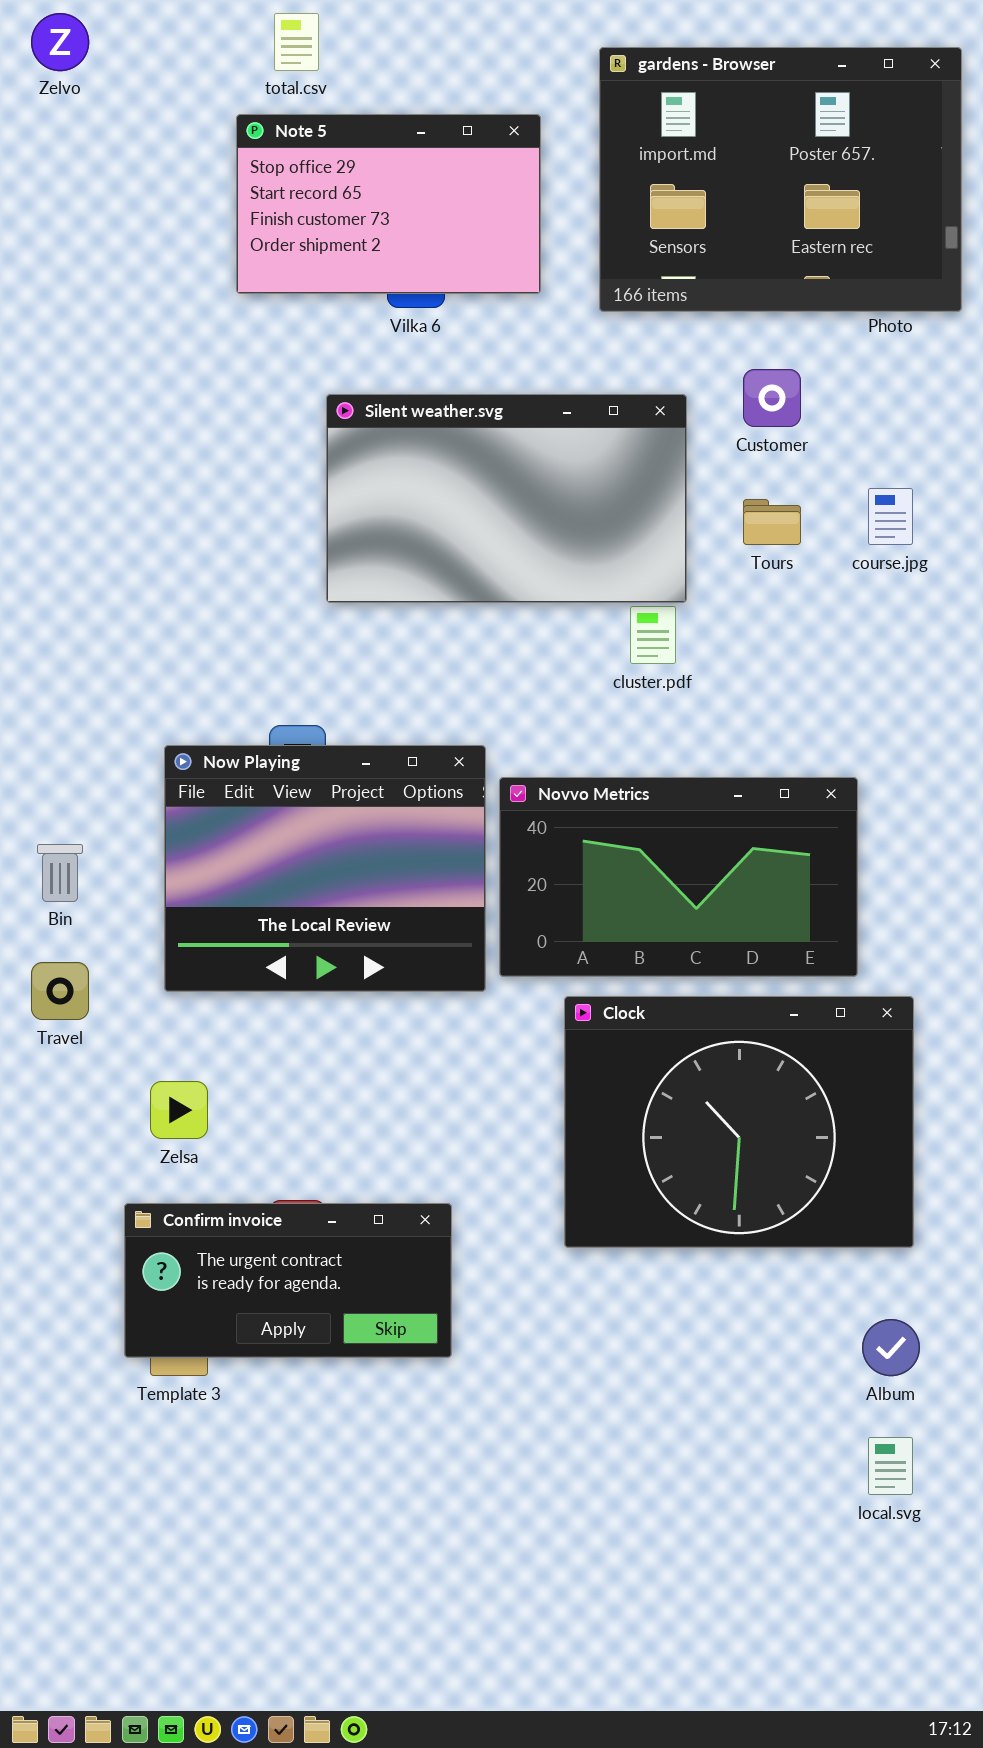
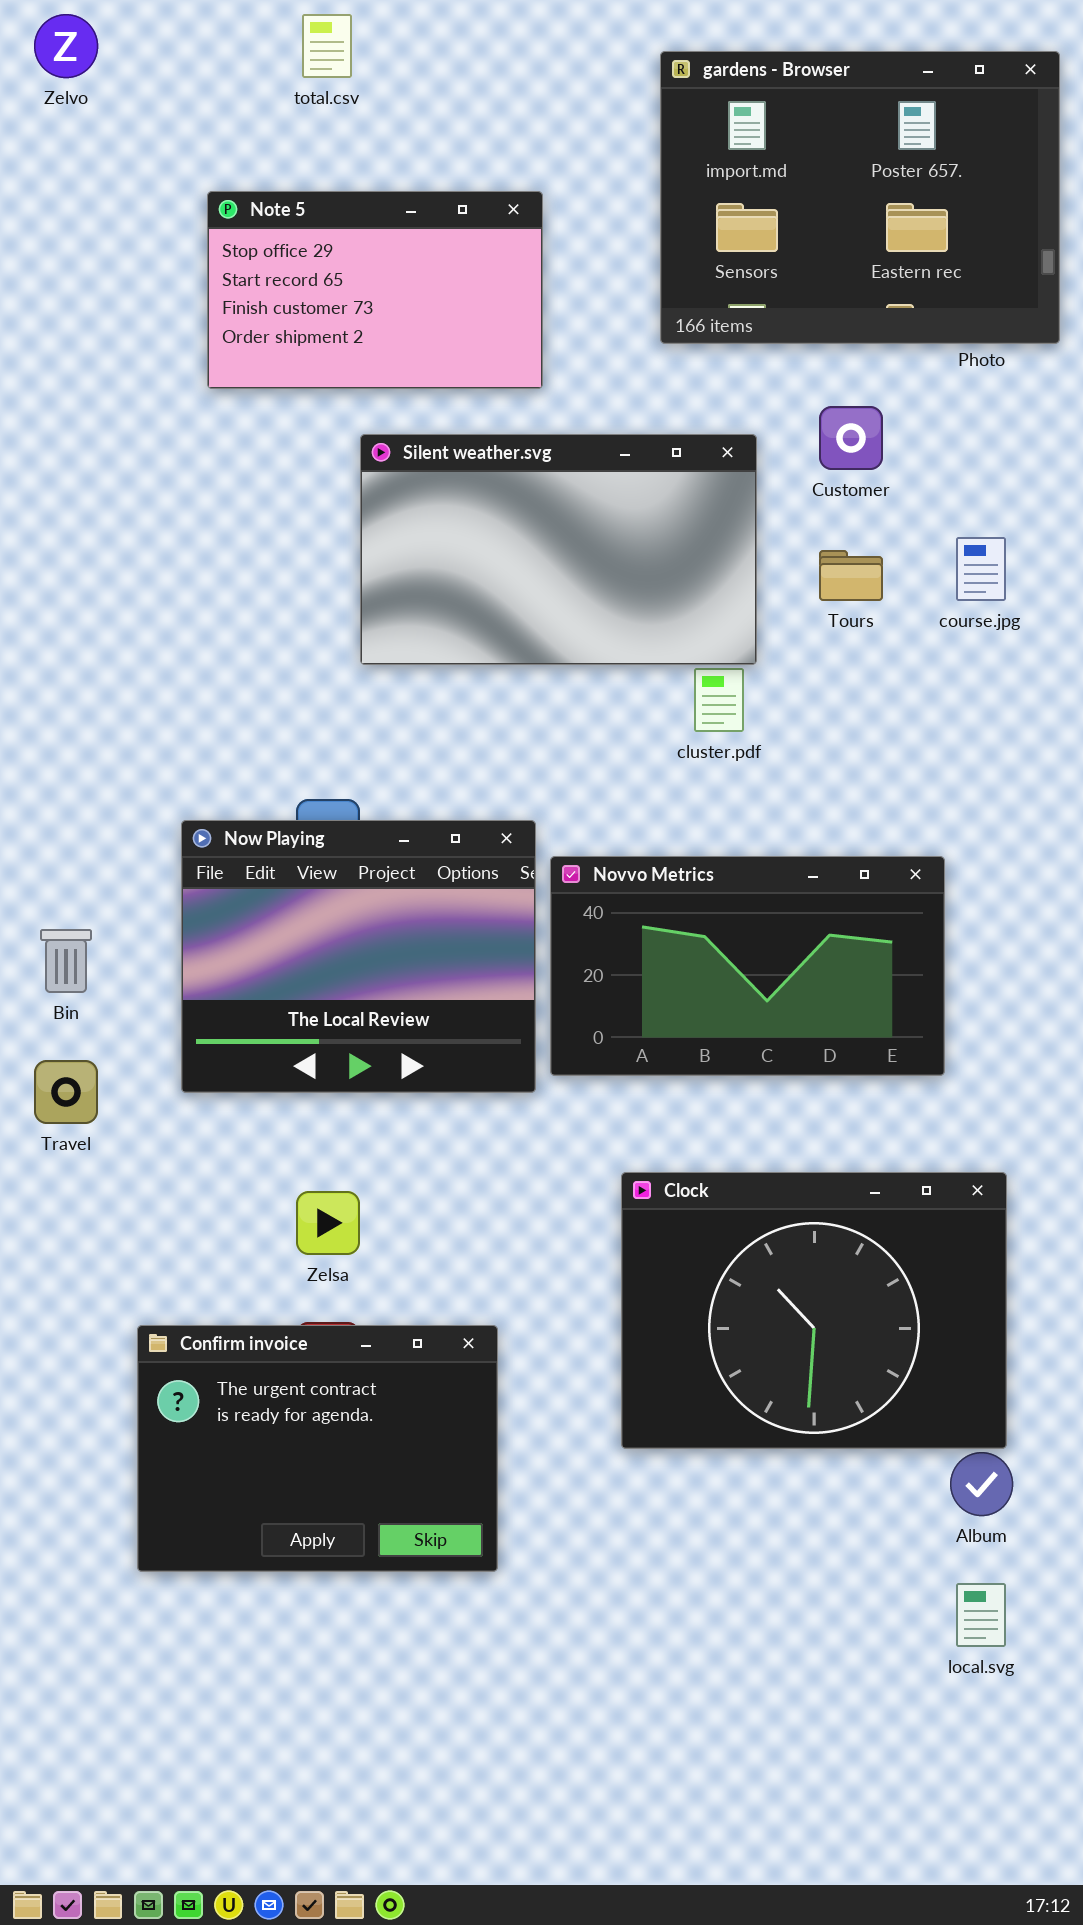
Note 5: [236,114,541,294] -> [207,191,543,389], moved
Clock: [564,996,914,1248] -> [621,1172,1007,1449], moved
Zelsa: [150,1081,208,1139] -> [296,1191,360,1255], moved
Confirm invoice: [124,1203,452,1358] -> [137,1325,498,1572], resized

